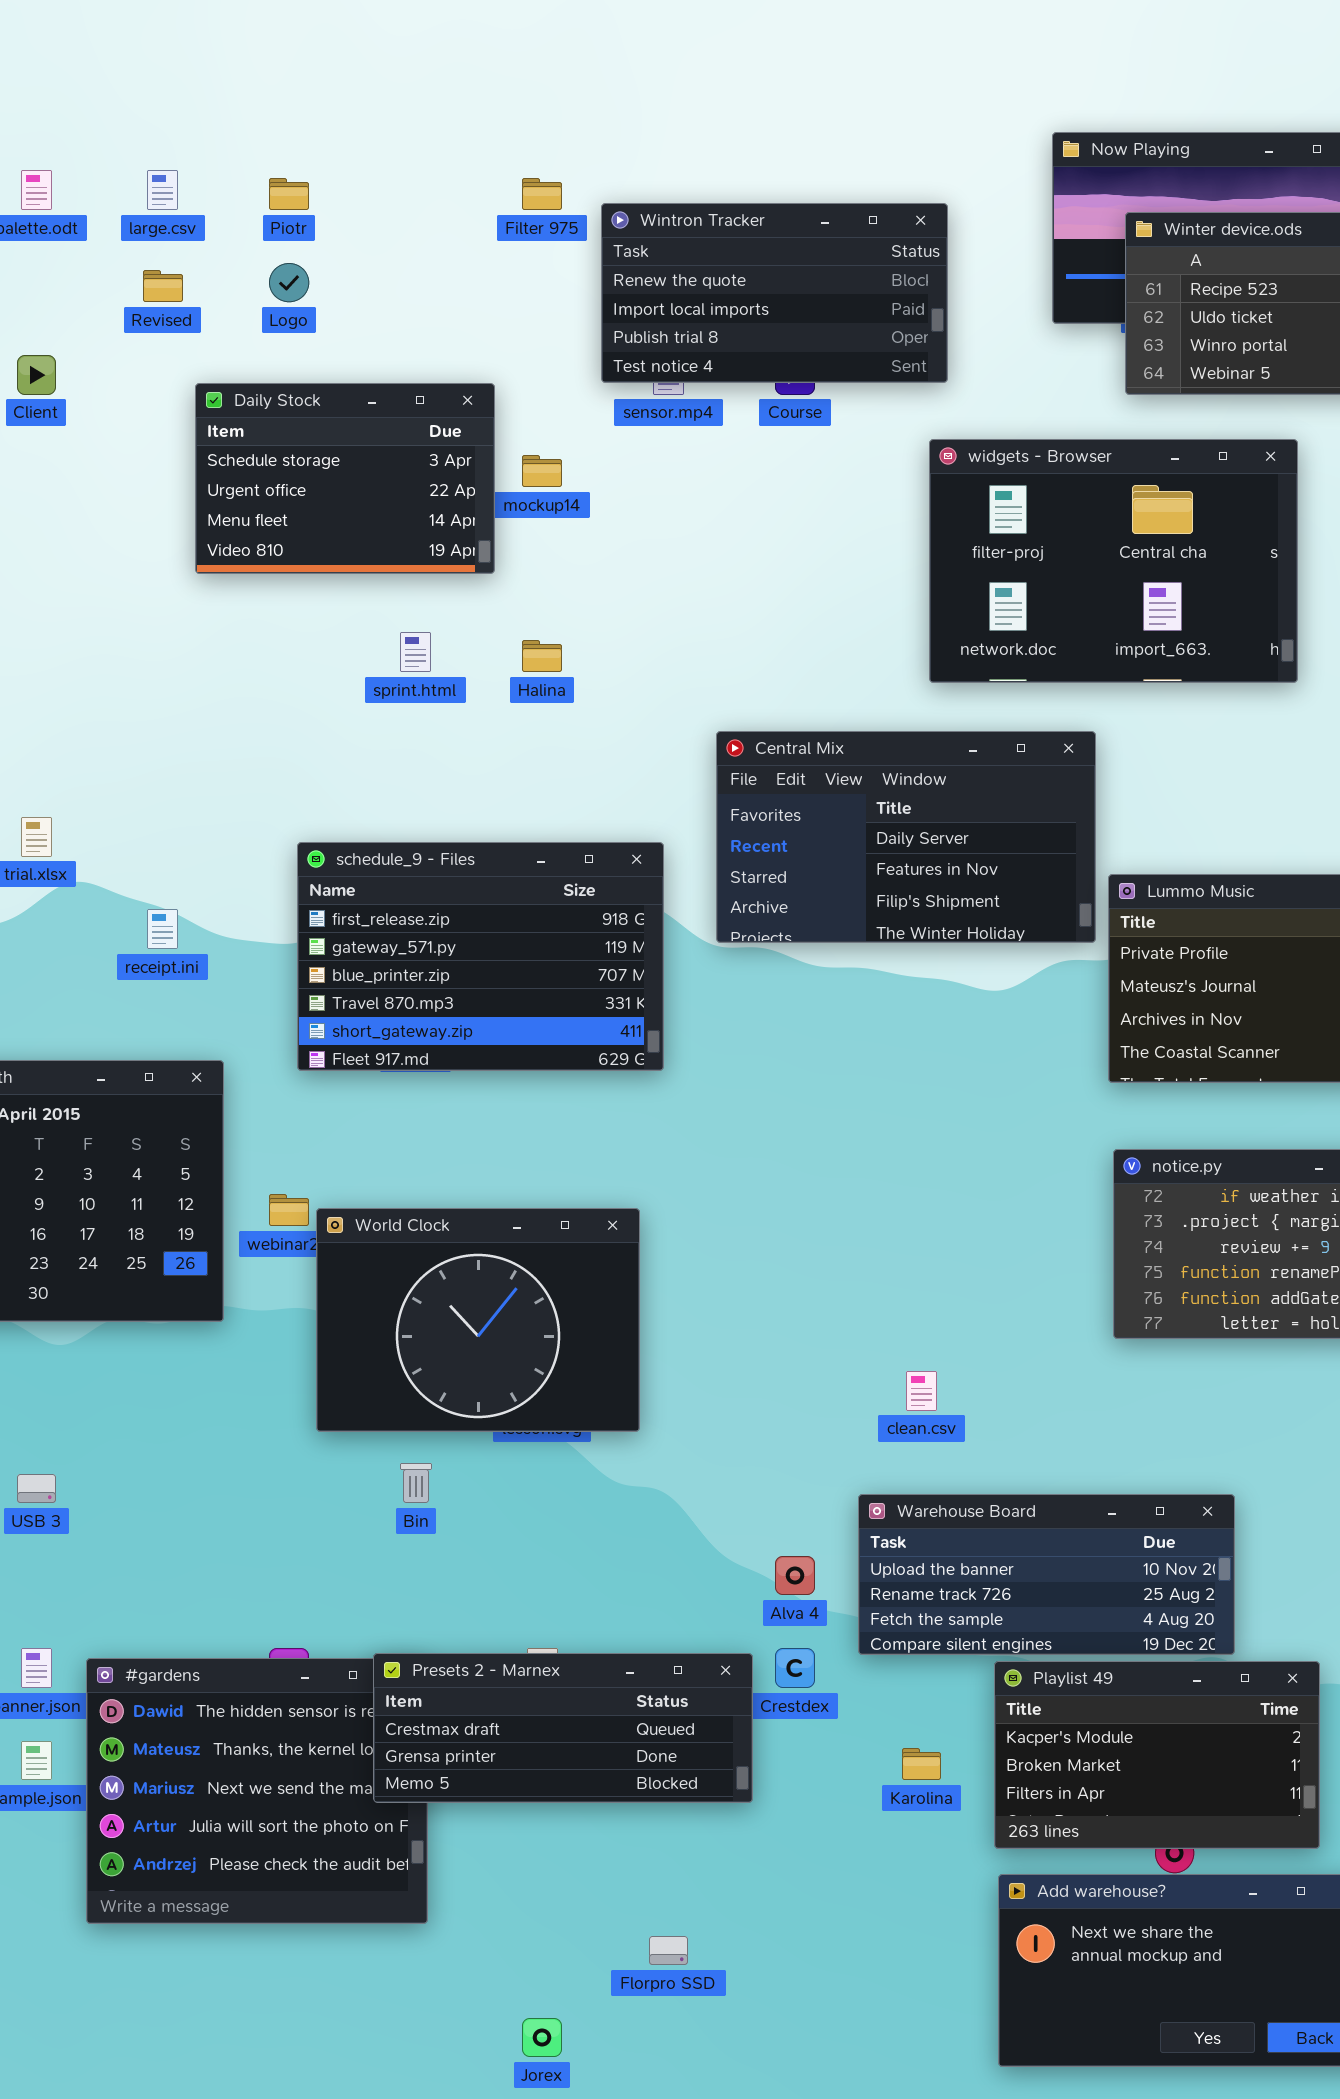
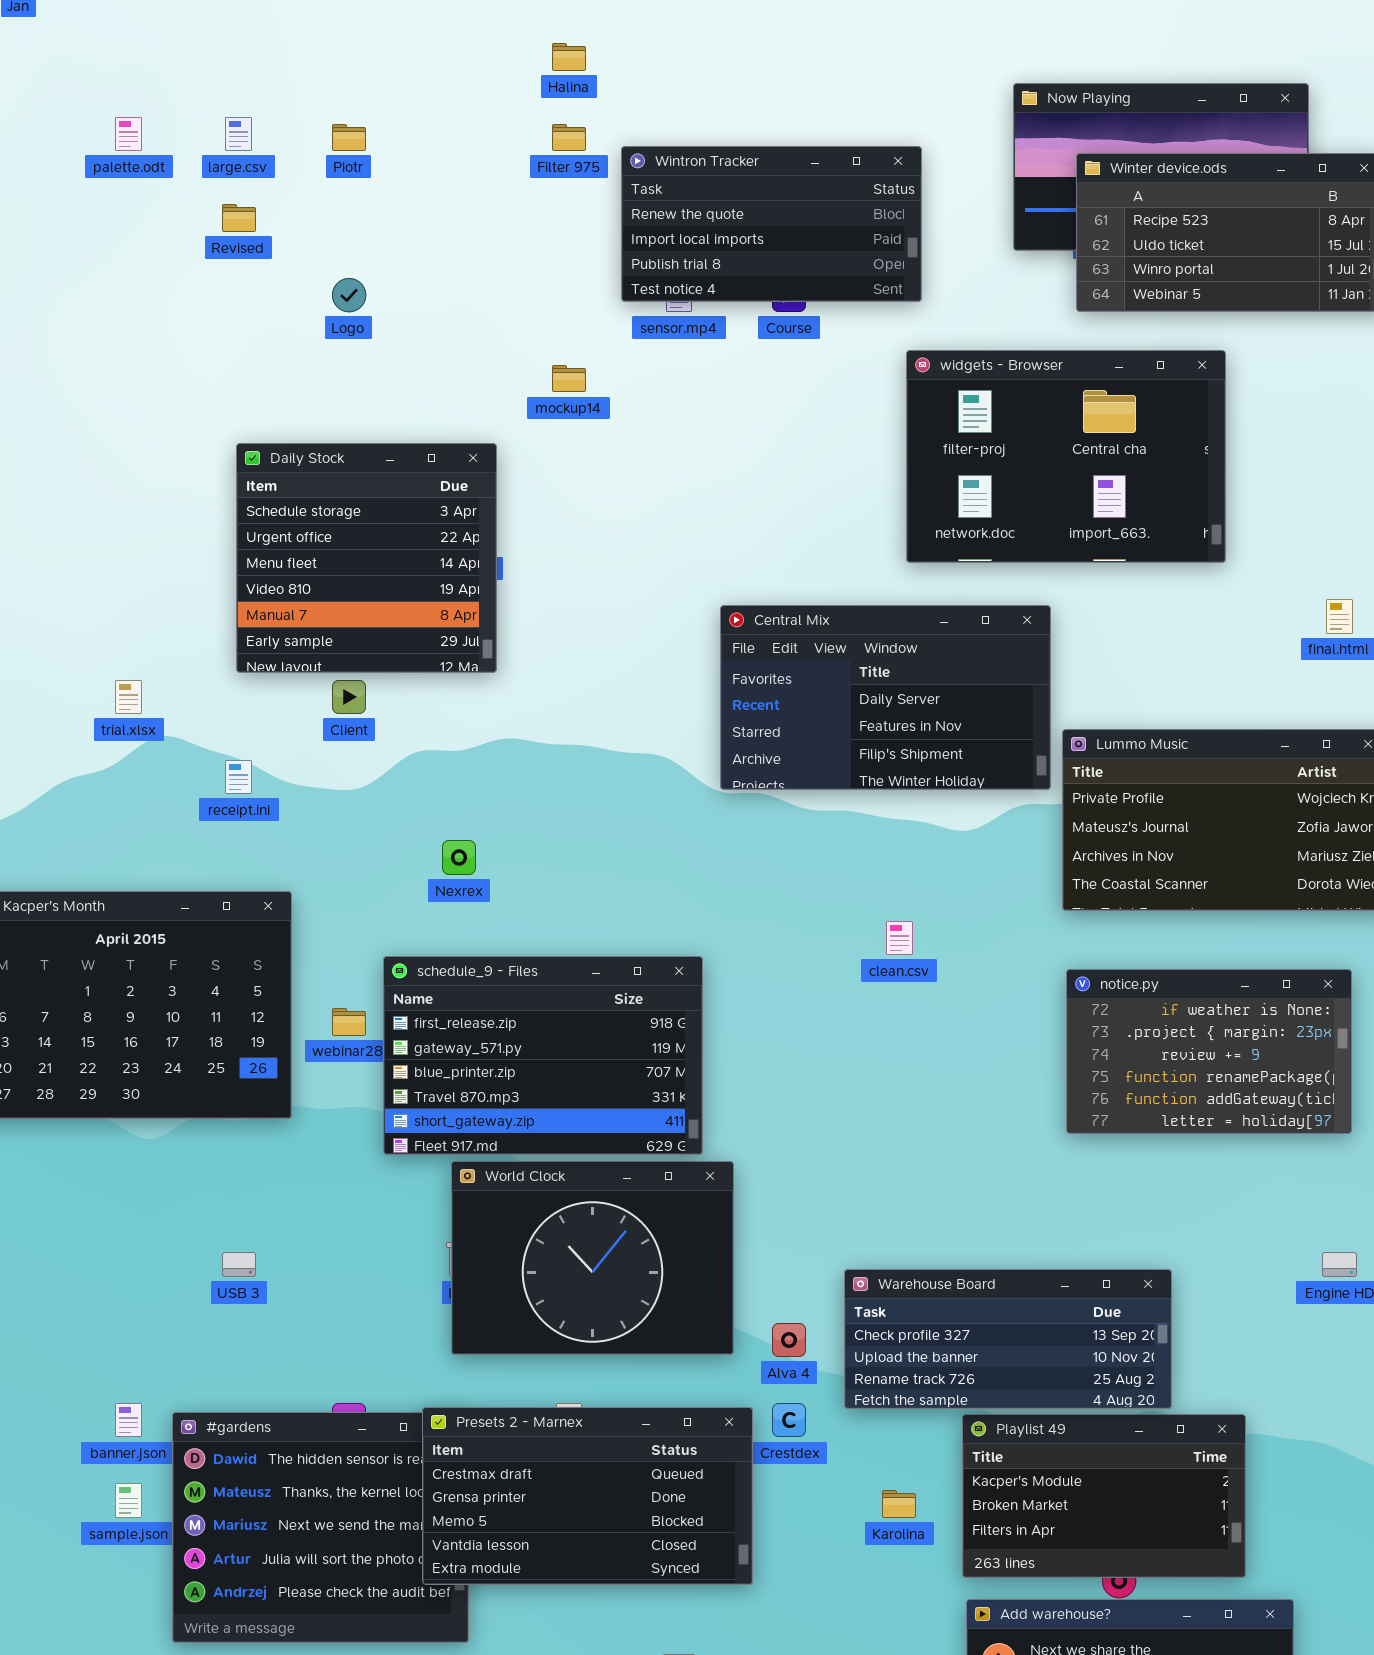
Logo: [269,263,309,302] -> [332,278,366,312], moved
Client: [17,355,56,395] -> [332,680,366,714], moved
Daily Stock: [195,383,495,574] -> [236,443,497,673], moved, resized
Halina: [522,640,562,672] -> [552,43,586,71], moved
schedule_9 - Files: [297,842,664,1071] -> [383,956,703,1155], moved
World Clock: [316,1208,640,1432] -> [451,1161,734,1355], moved
clean.csv: [906,1371,937,1411] -> [886,921,913,955], moved
USB 3: [17,1474,56,1503] -> [222,1252,256,1277], moved
Warehouse Board: [858,1494,1235,1655] -> [844,1269,1172,1409], scrolled up 1 row
Presets 2 - Marnex: [373,1653,753,1803] -> [422,1407,753,1585], resized

